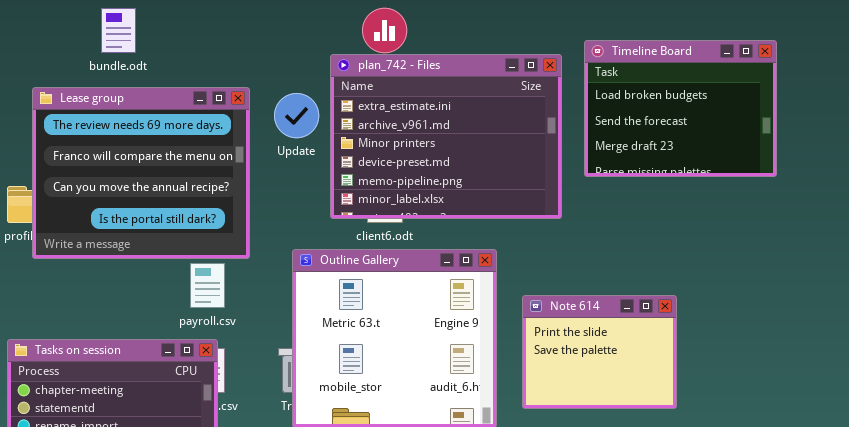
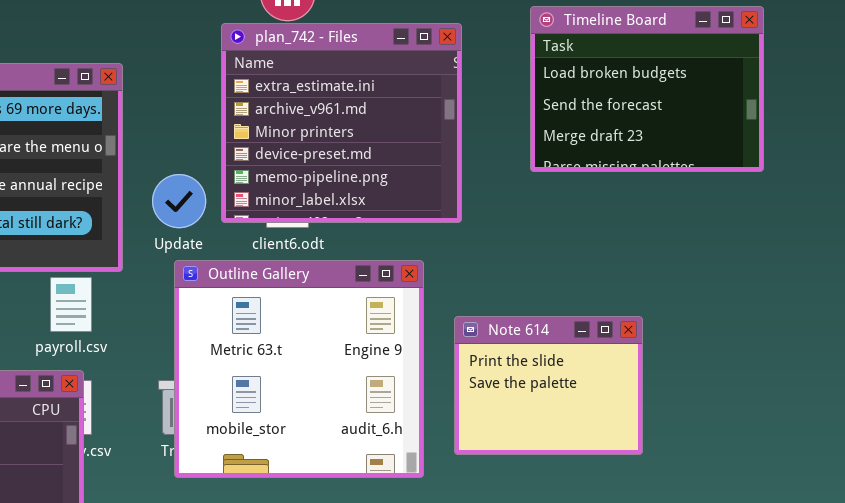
plan_742 - Files: [330,54,562,219] -> [221,23,462,223], resized
Update: [274,93,319,138] -> [152,174,206,228], moved

